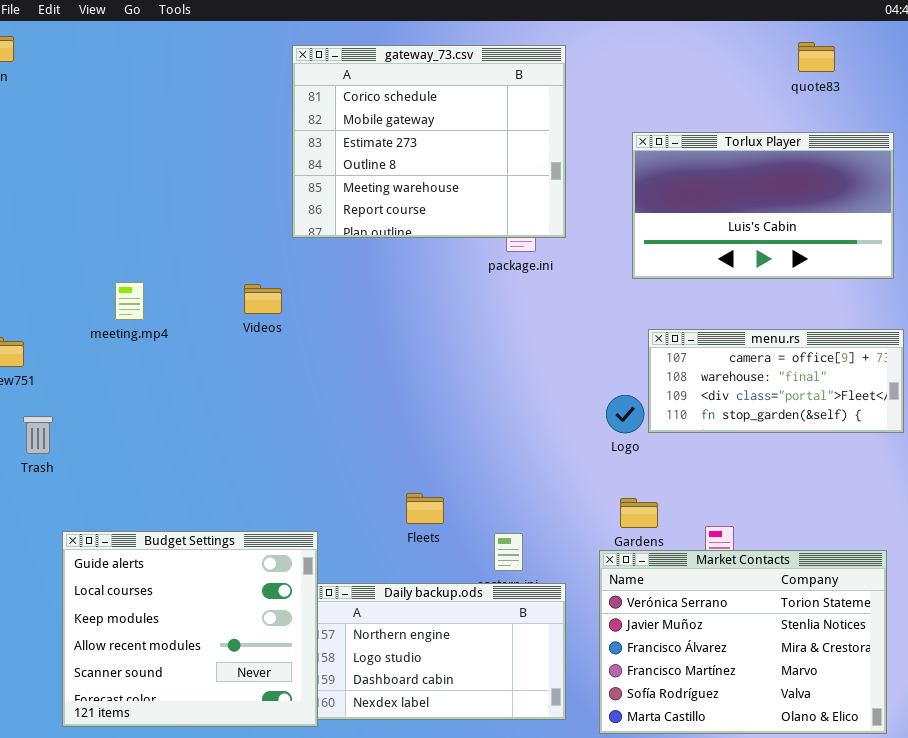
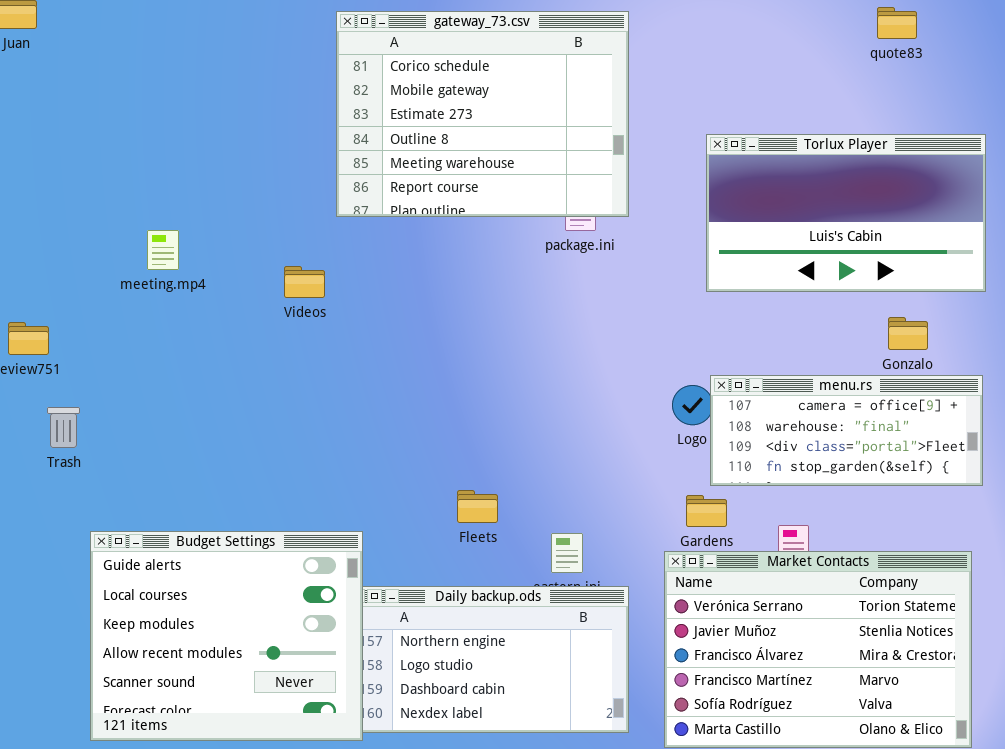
Torlux Player: [632,132,894,279] -> [706,134,986,292], moved
meeting.mp4: [115,282,144,320] -> [147,230,179,270], moved
menu.rs: [648,329,904,433] -> [710,375,983,486], moved

